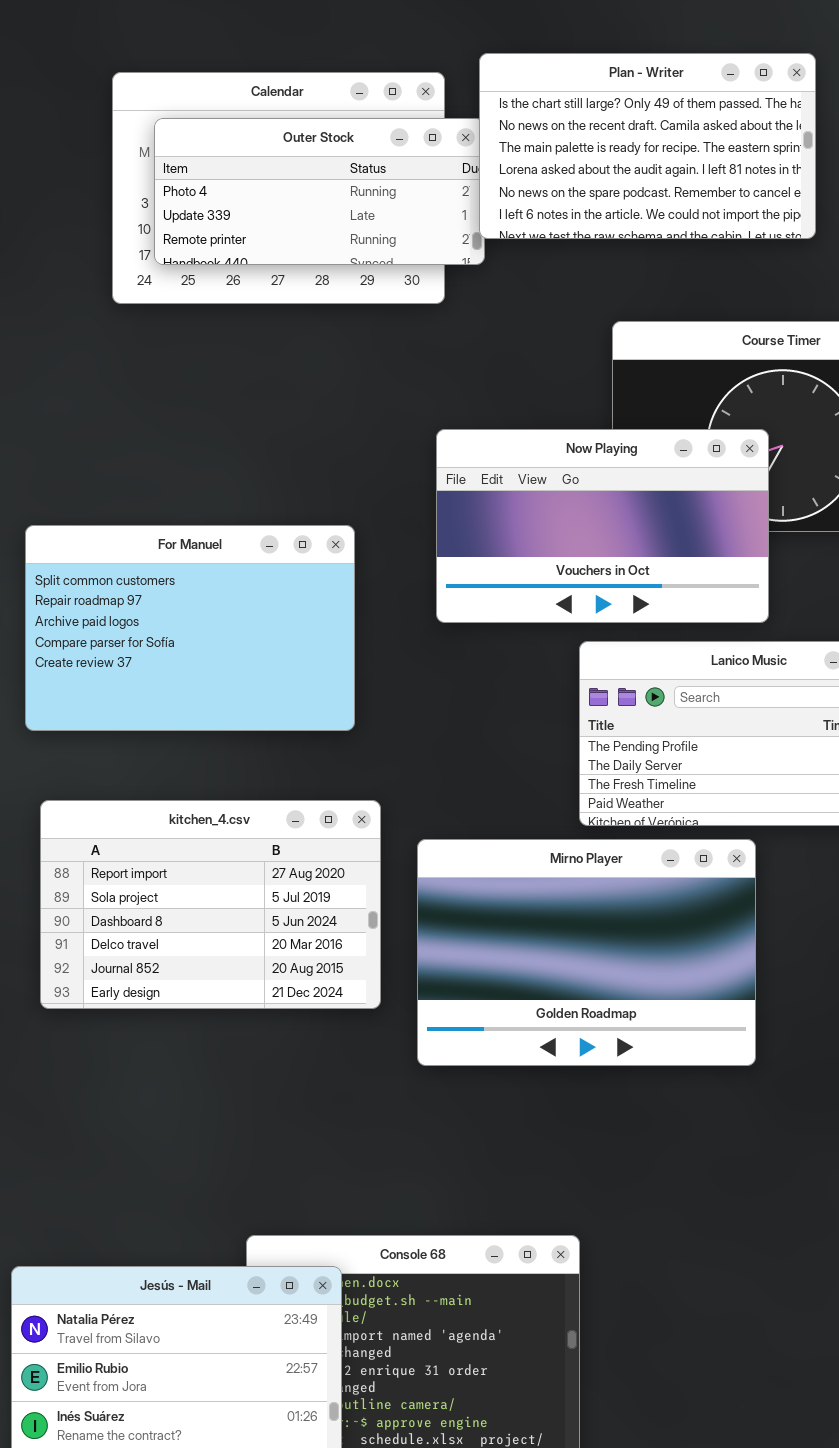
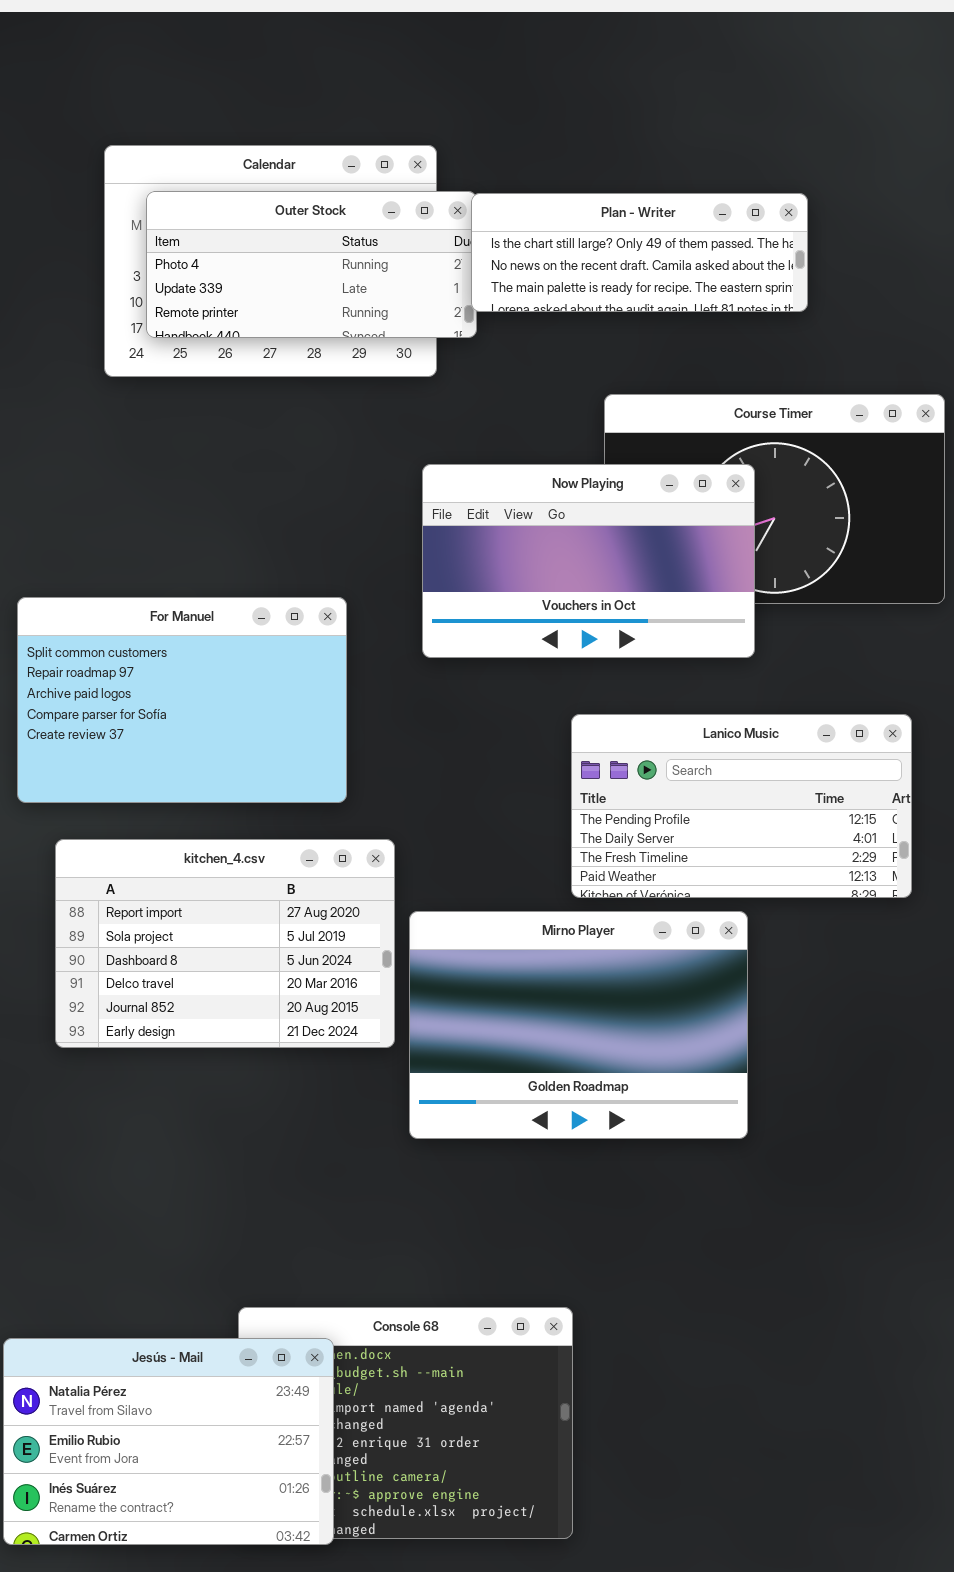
Plan - Writer: [479,53,816,239] -> [471,193,808,312], resized
Now Playing: [436,429,769,623] -> [422,464,755,658], moved
kitchen_4.csv: [40,800,381,1009] -> [55,839,395,1048], moved

